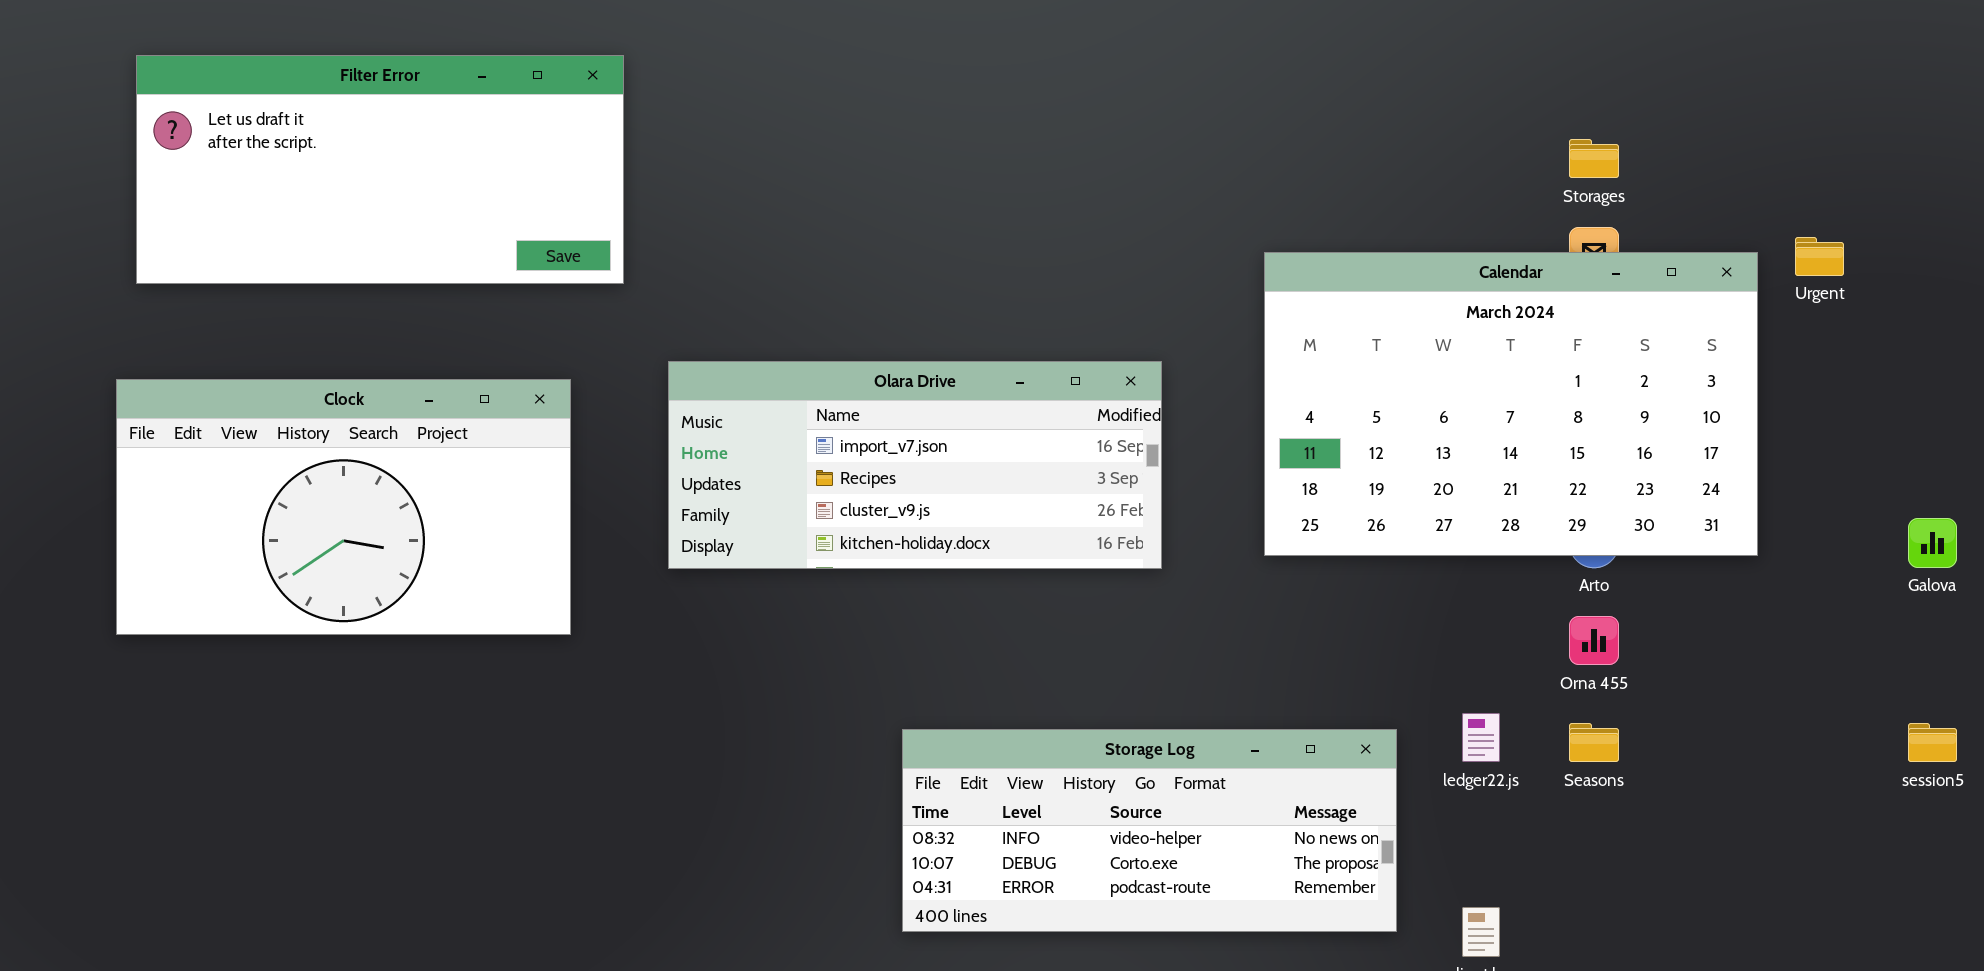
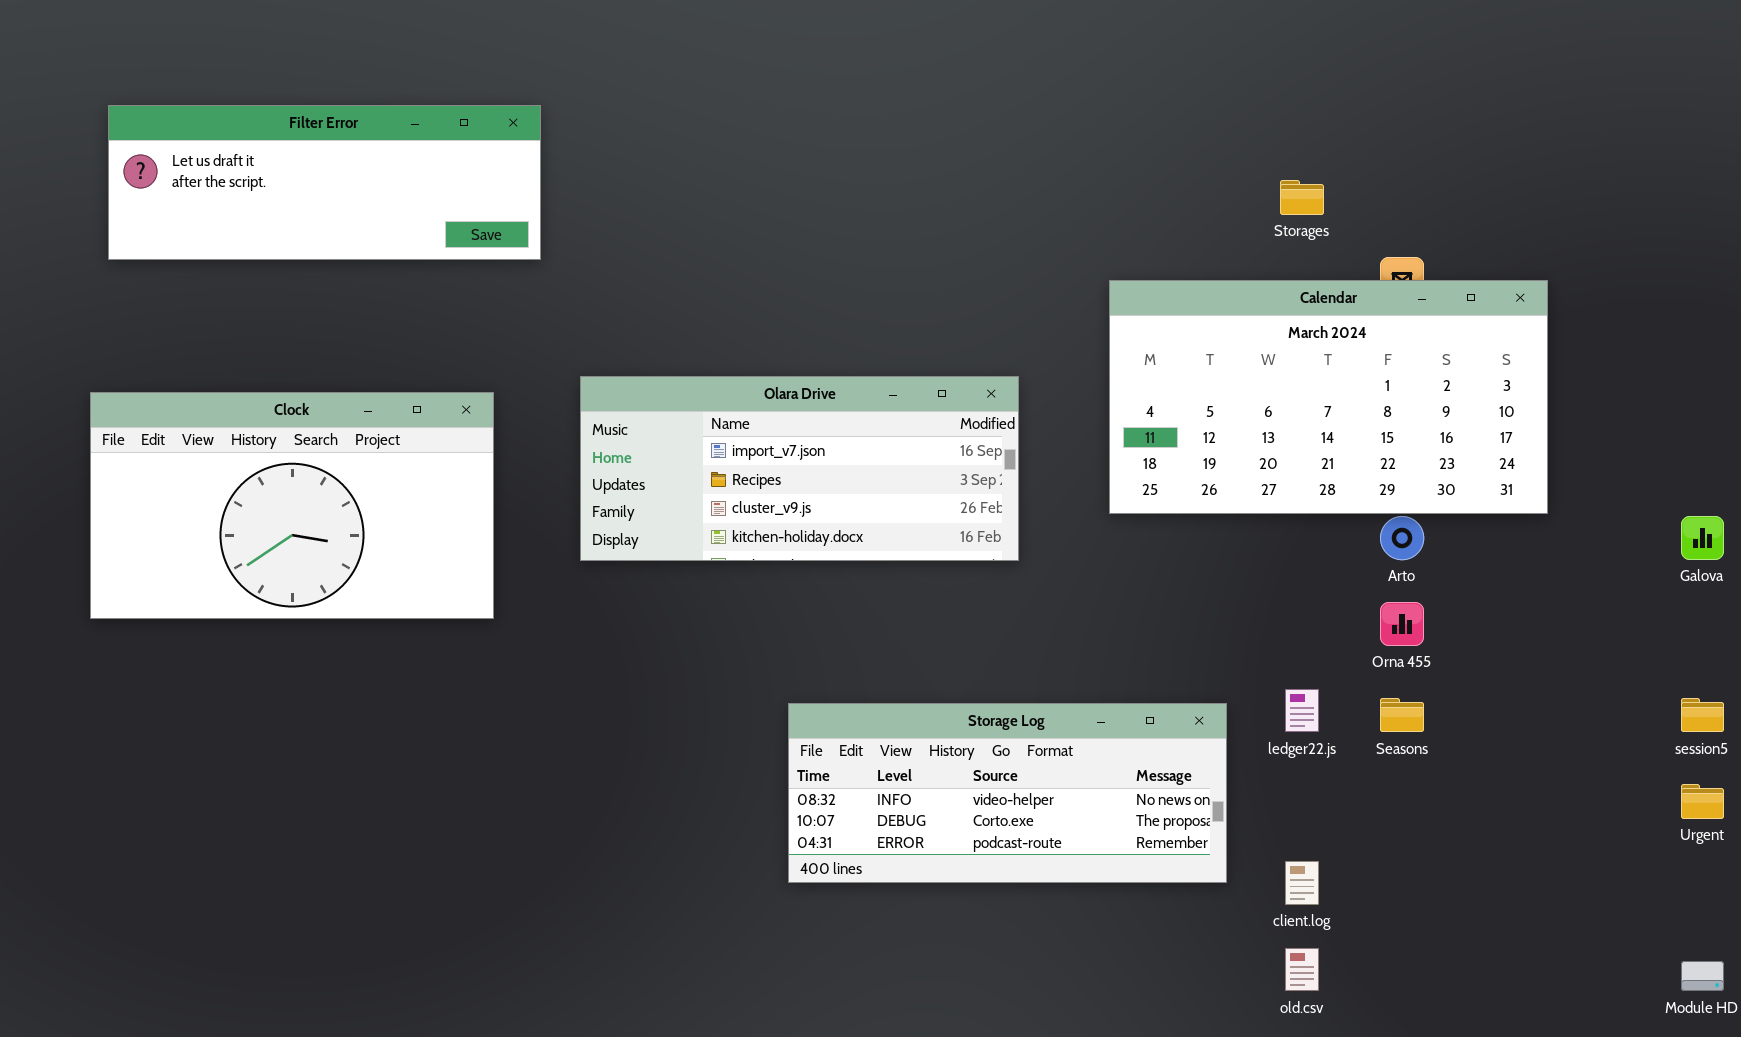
Filter Error: [136,55,624,284] -> [108,105,541,260], resized
Storages: [1569,139,1619,178] -> [1280,180,1324,215], moved
Urgent: [1795,237,1844,276] -> [1681,784,1724,819], moved
Calendar: [1264,252,1758,556] -> [1109,280,1548,514], resized

